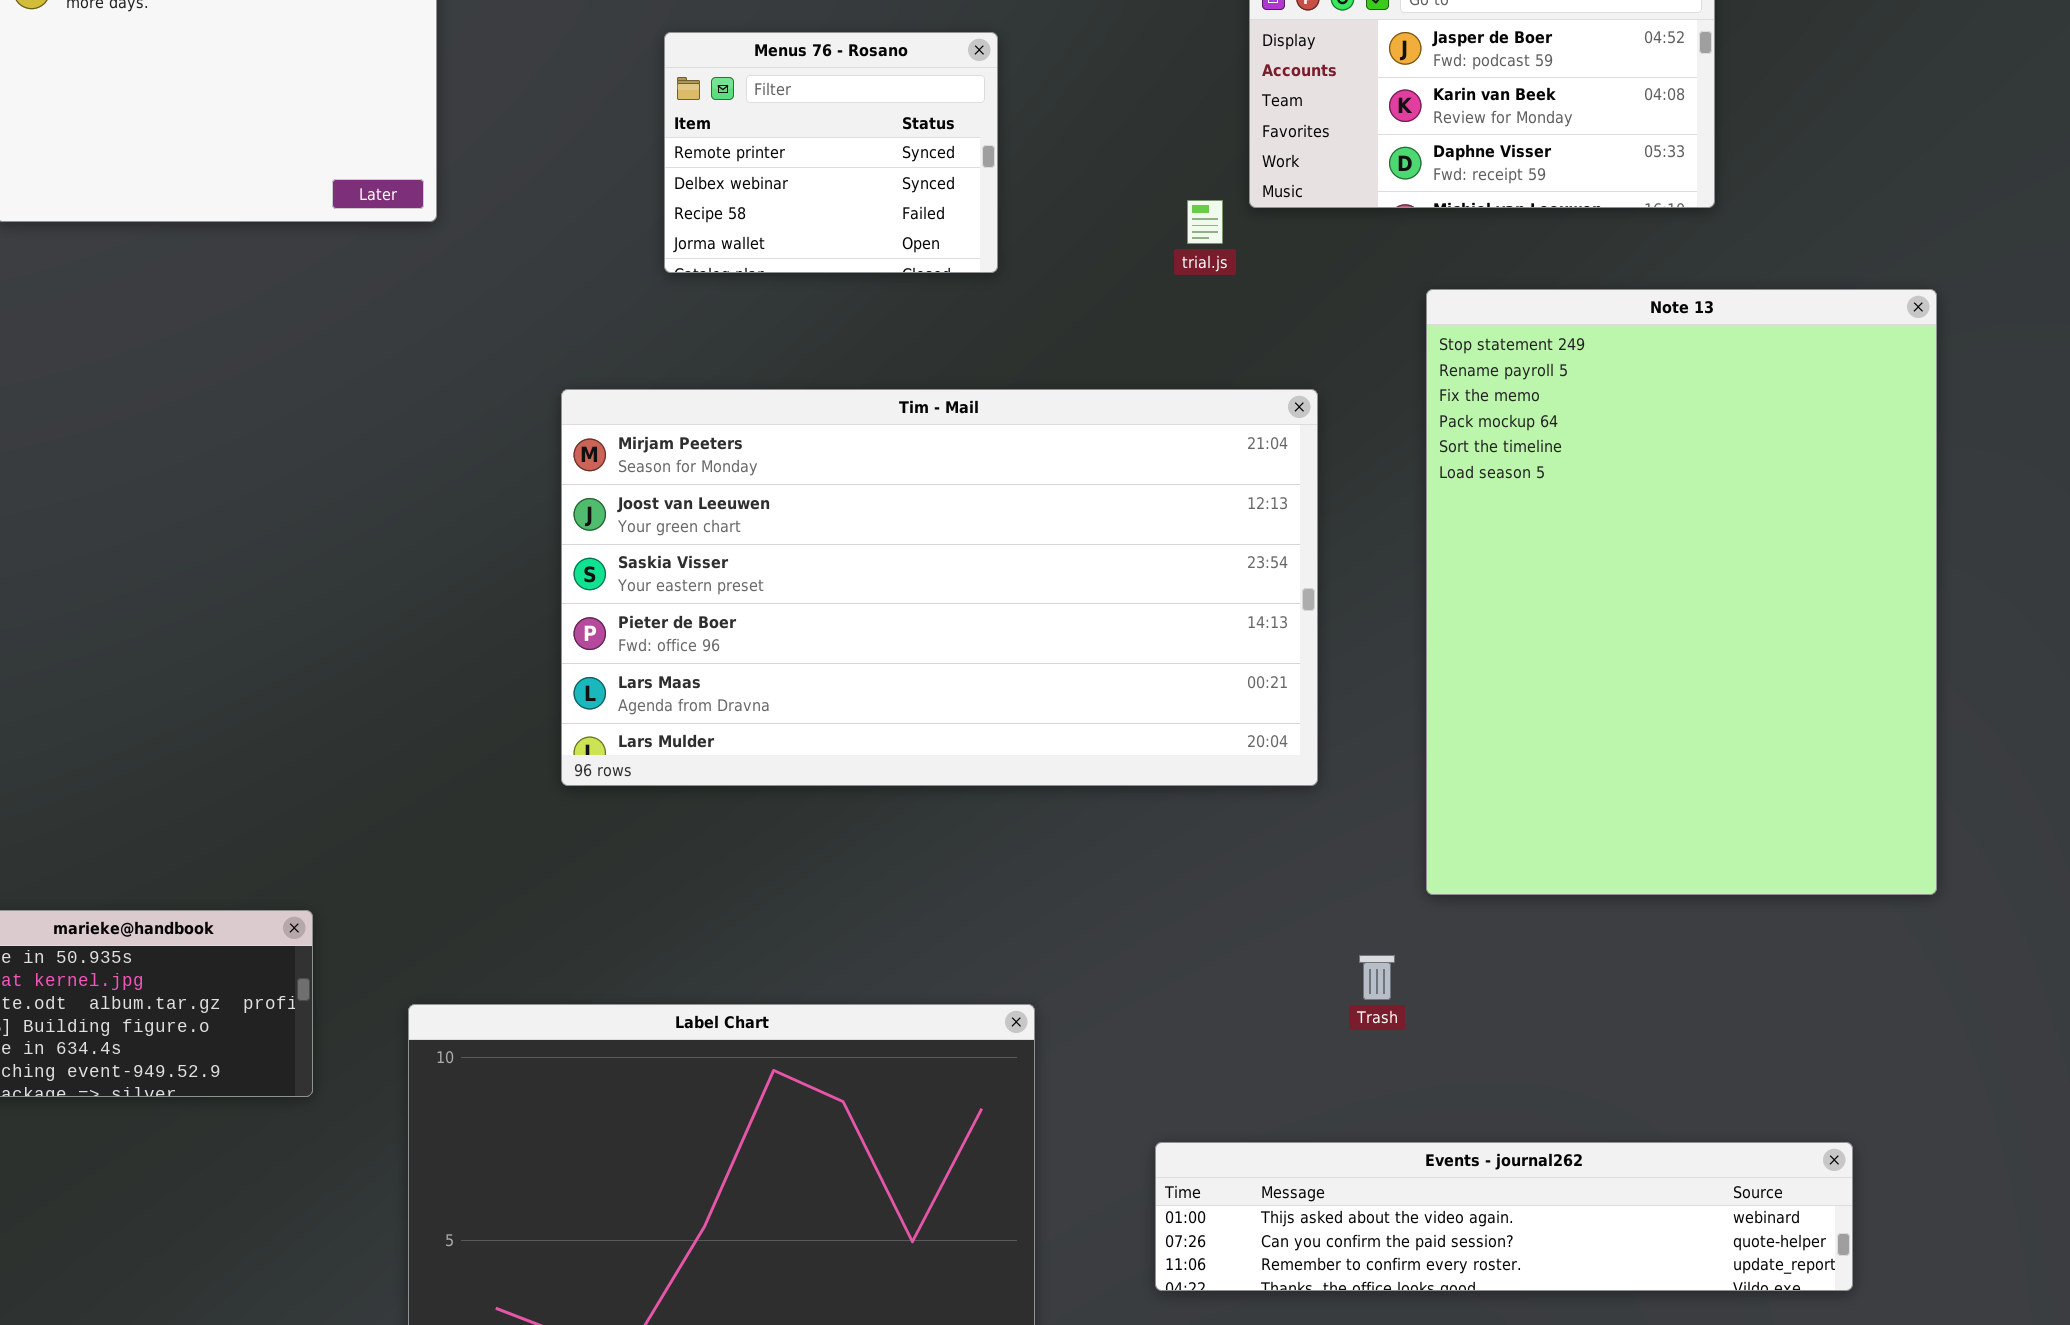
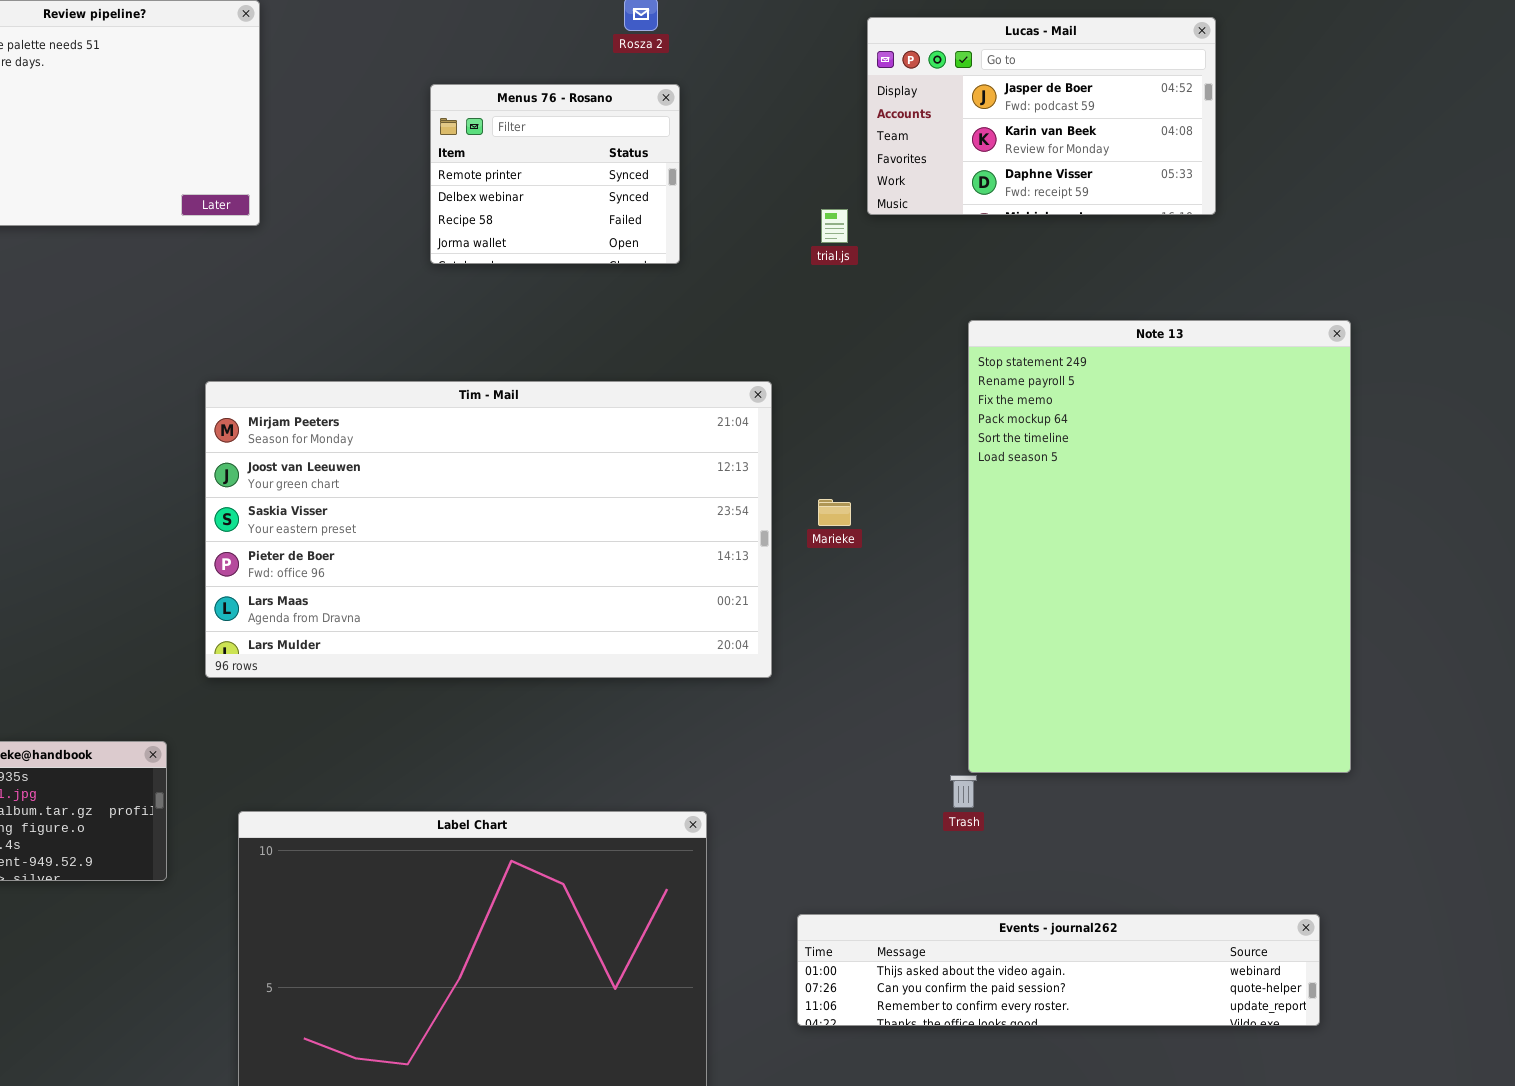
Note 13: [1426,289,1937,895] -> [968,320,1351,773], moved
Tim - Mail: [561,389,1318,786] -> [205,381,772,678], moved

